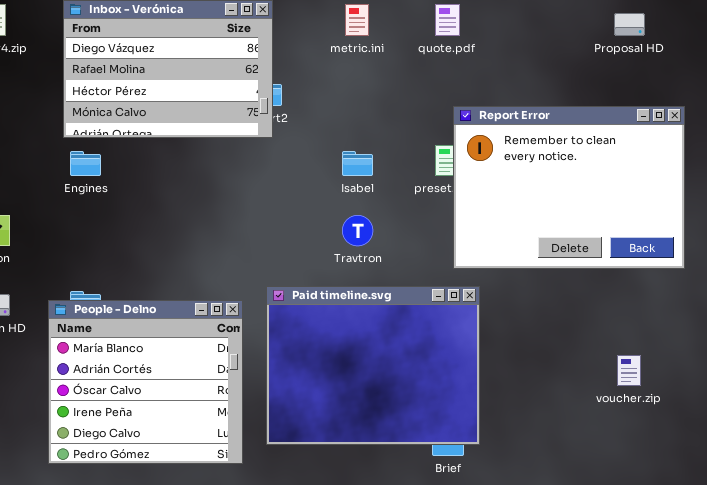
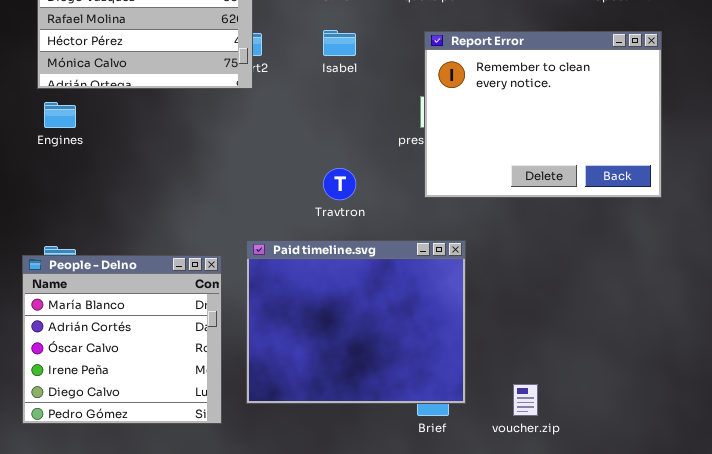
Report Error: [453,106,685,269] -> [424,31,662,198], moved
Isabel: [342,151,373,176] -> [323,30,356,56], moved
voucher.zip: [617,355,641,386] -> [513,384,538,416], moved

